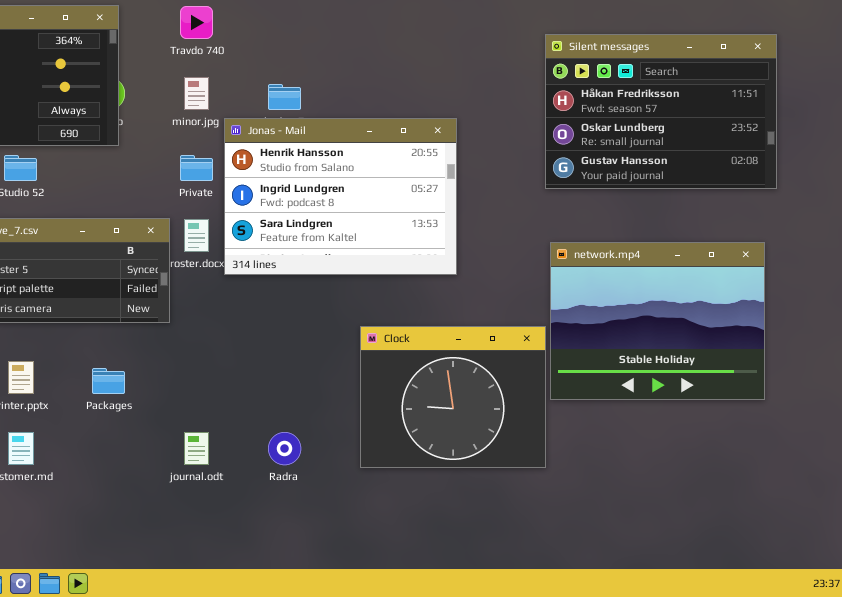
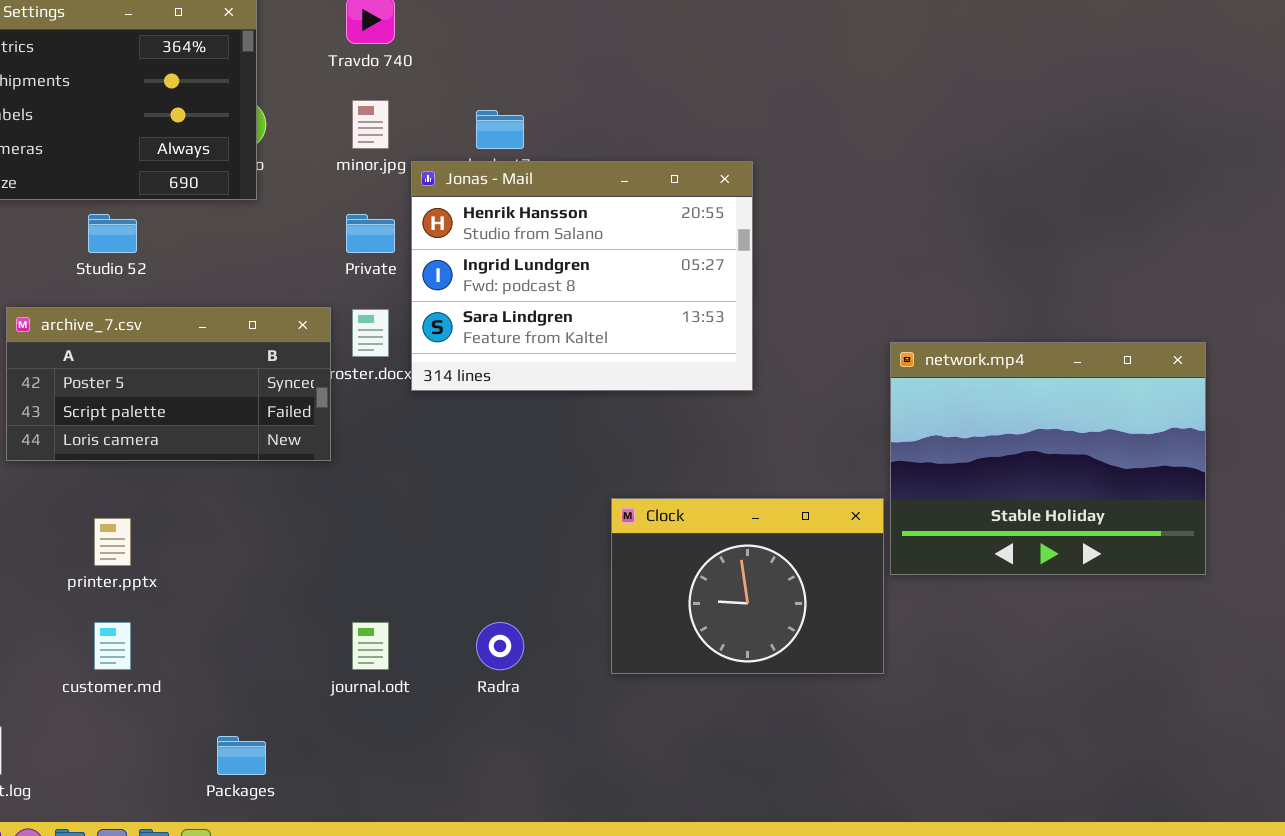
Silent messages: [545,34,777,189] -> none, closed
Clock: [360,326,546,468] -> [611,498,884,674], resized
Packages: [92,368,125,394] -> [217,736,266,775], moved

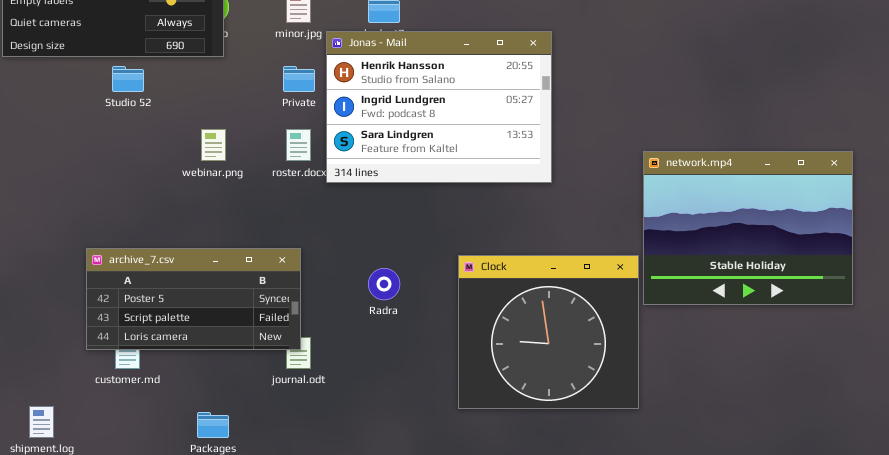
archive_7.csv: [6,307,331,461] -> [86,248,301,350], moved
Clock: [611,498,884,674] -> [458,255,639,409], resized
Radra: [476,622,524,670] -> [368,268,400,300], moved

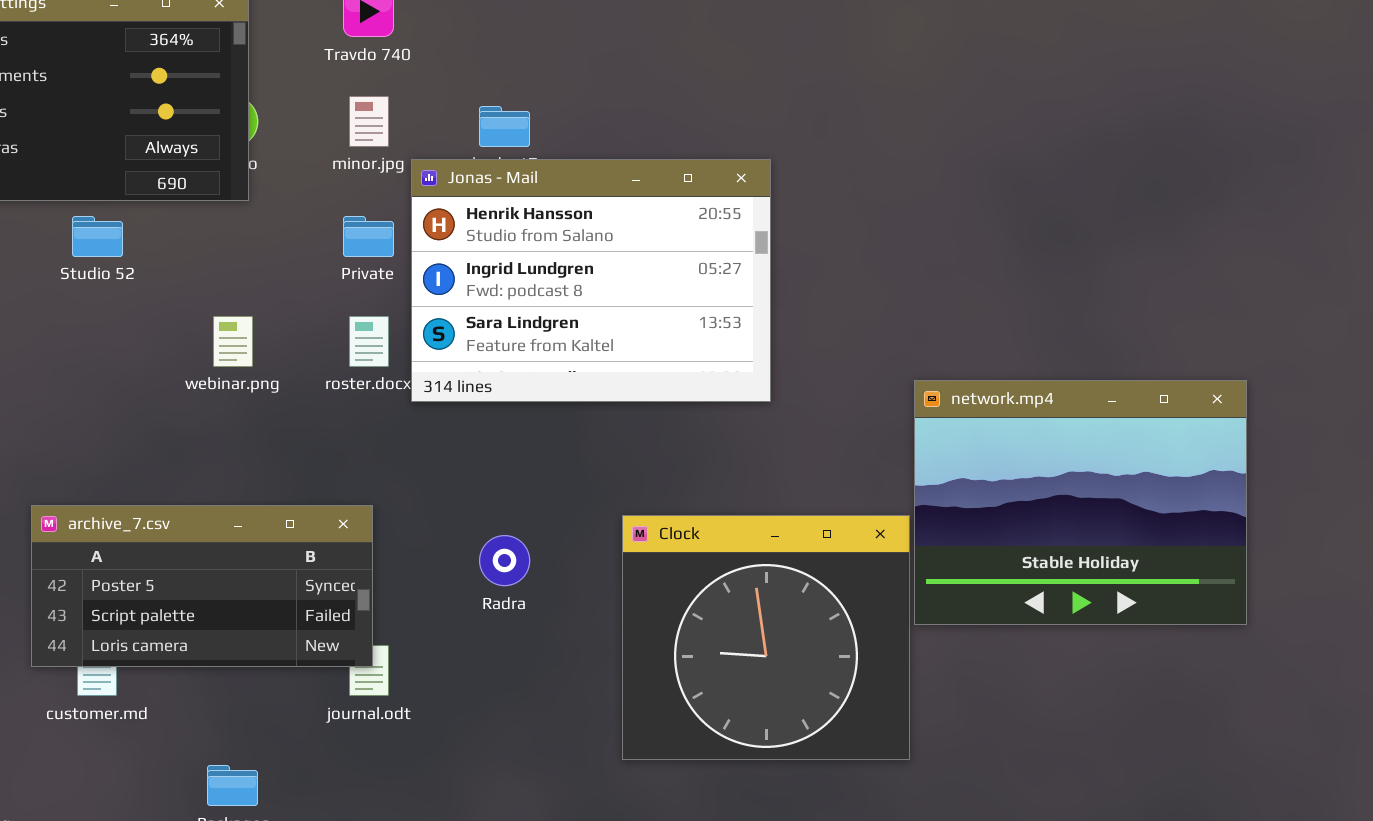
network.mp4: [643,151,853,305] -> [914,380,1247,625], moved

